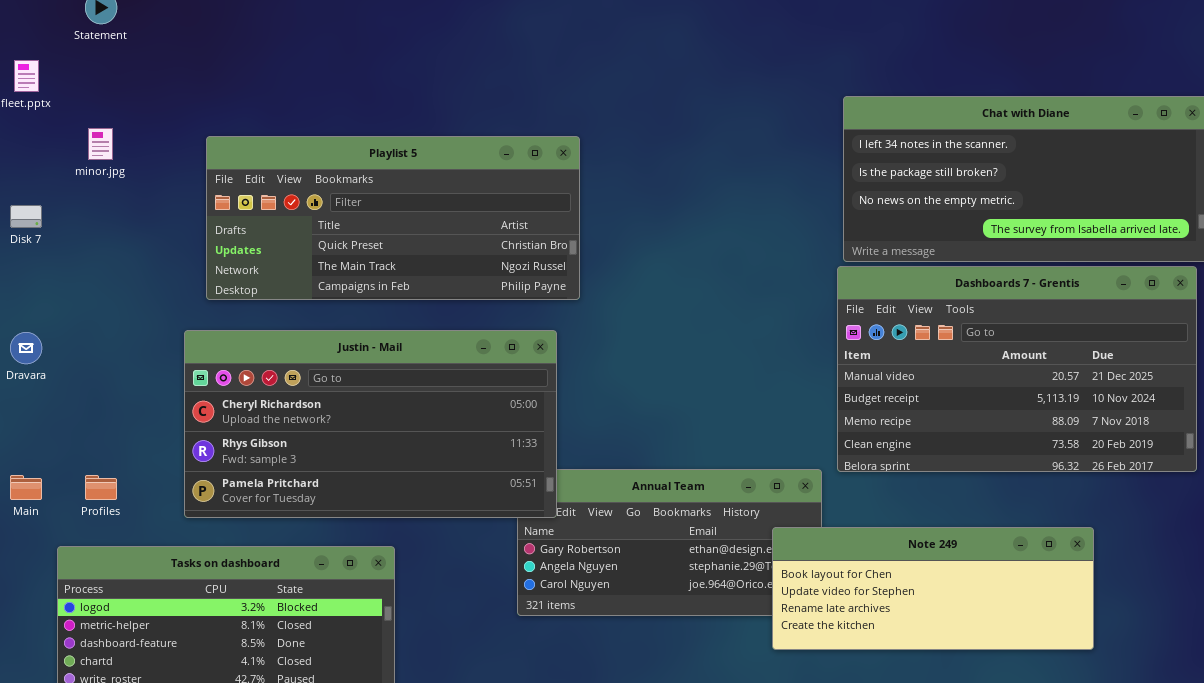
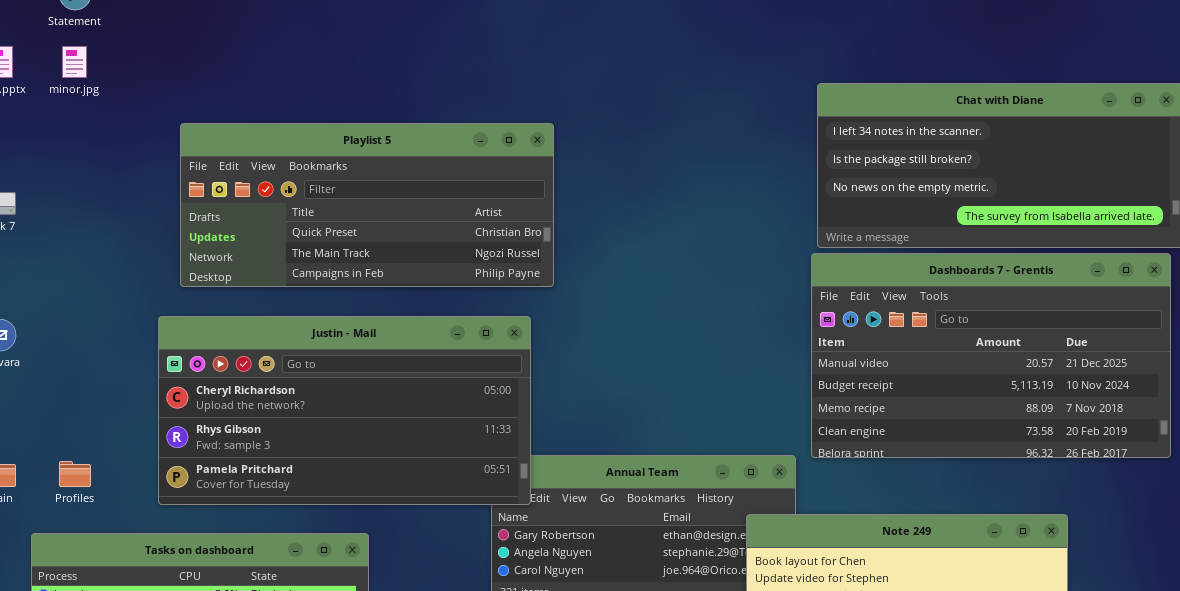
minor.jpg: [88,128,113,160] -> [62,46,87,78], moved

